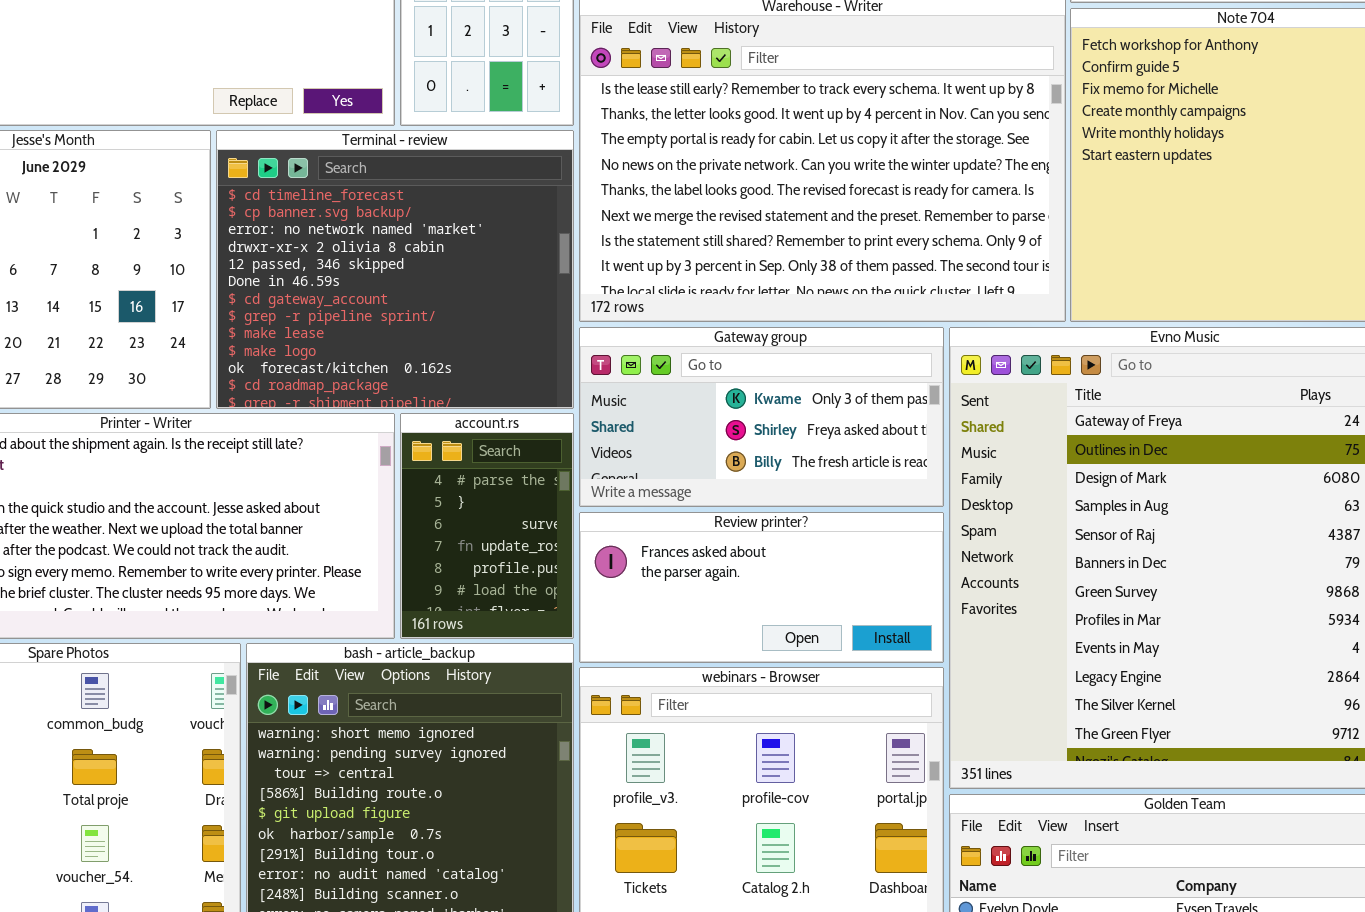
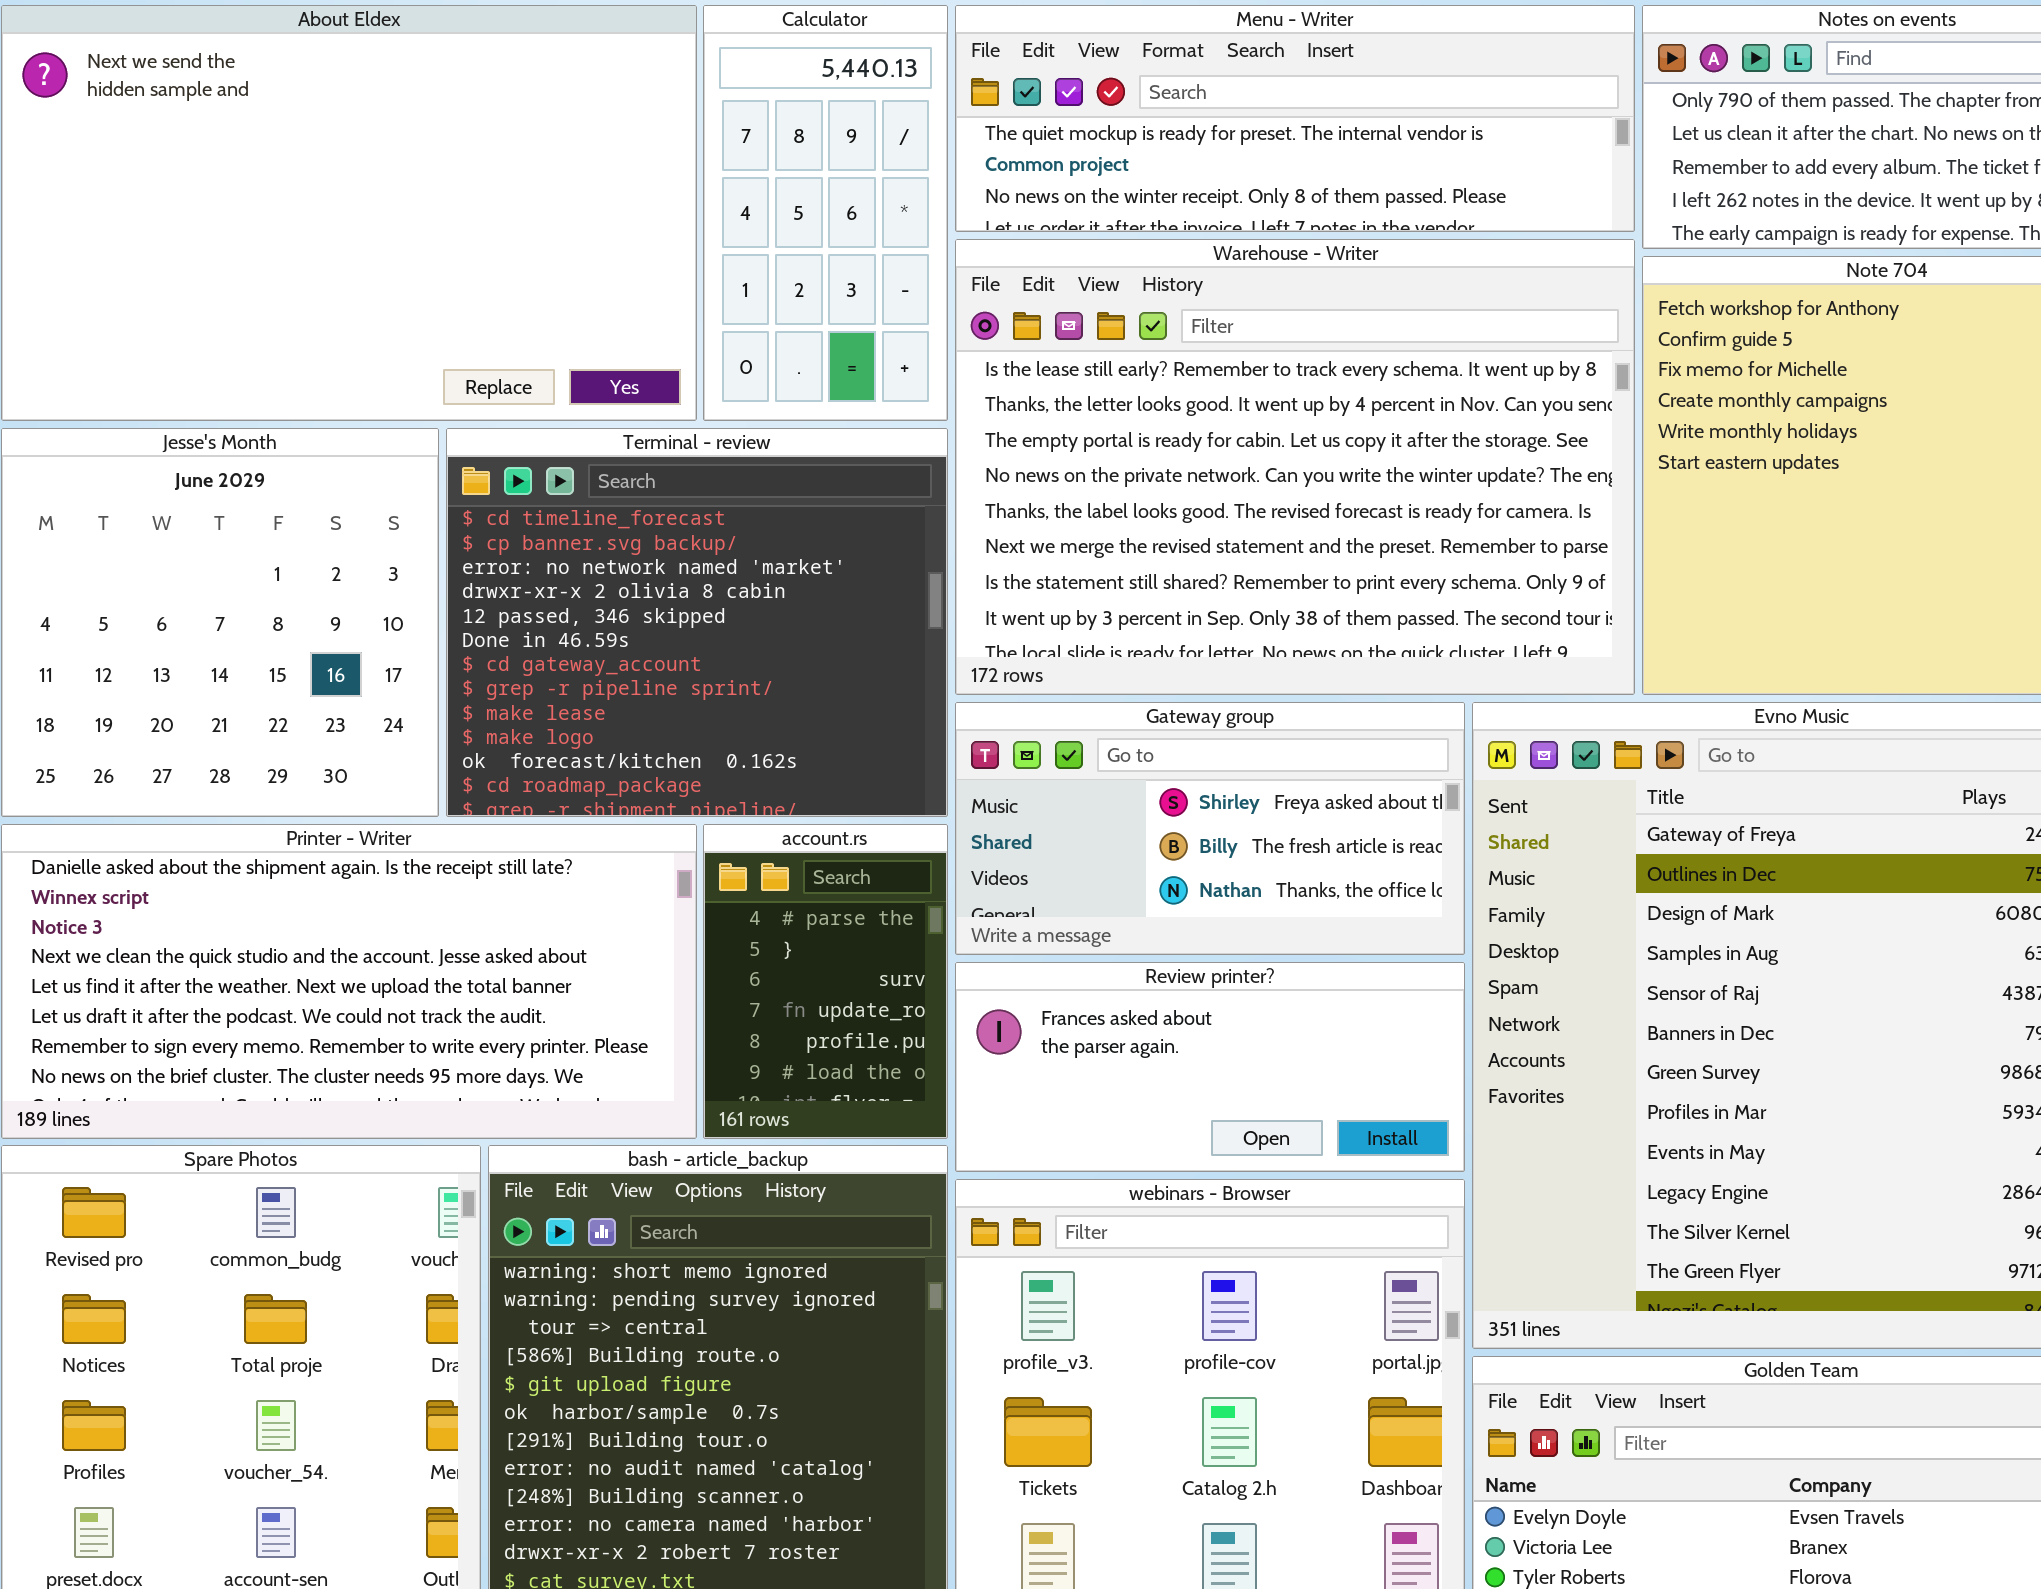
Gateway group: [579,327,944,507] -> [955,702,1465,955], scrolled down 1 row

